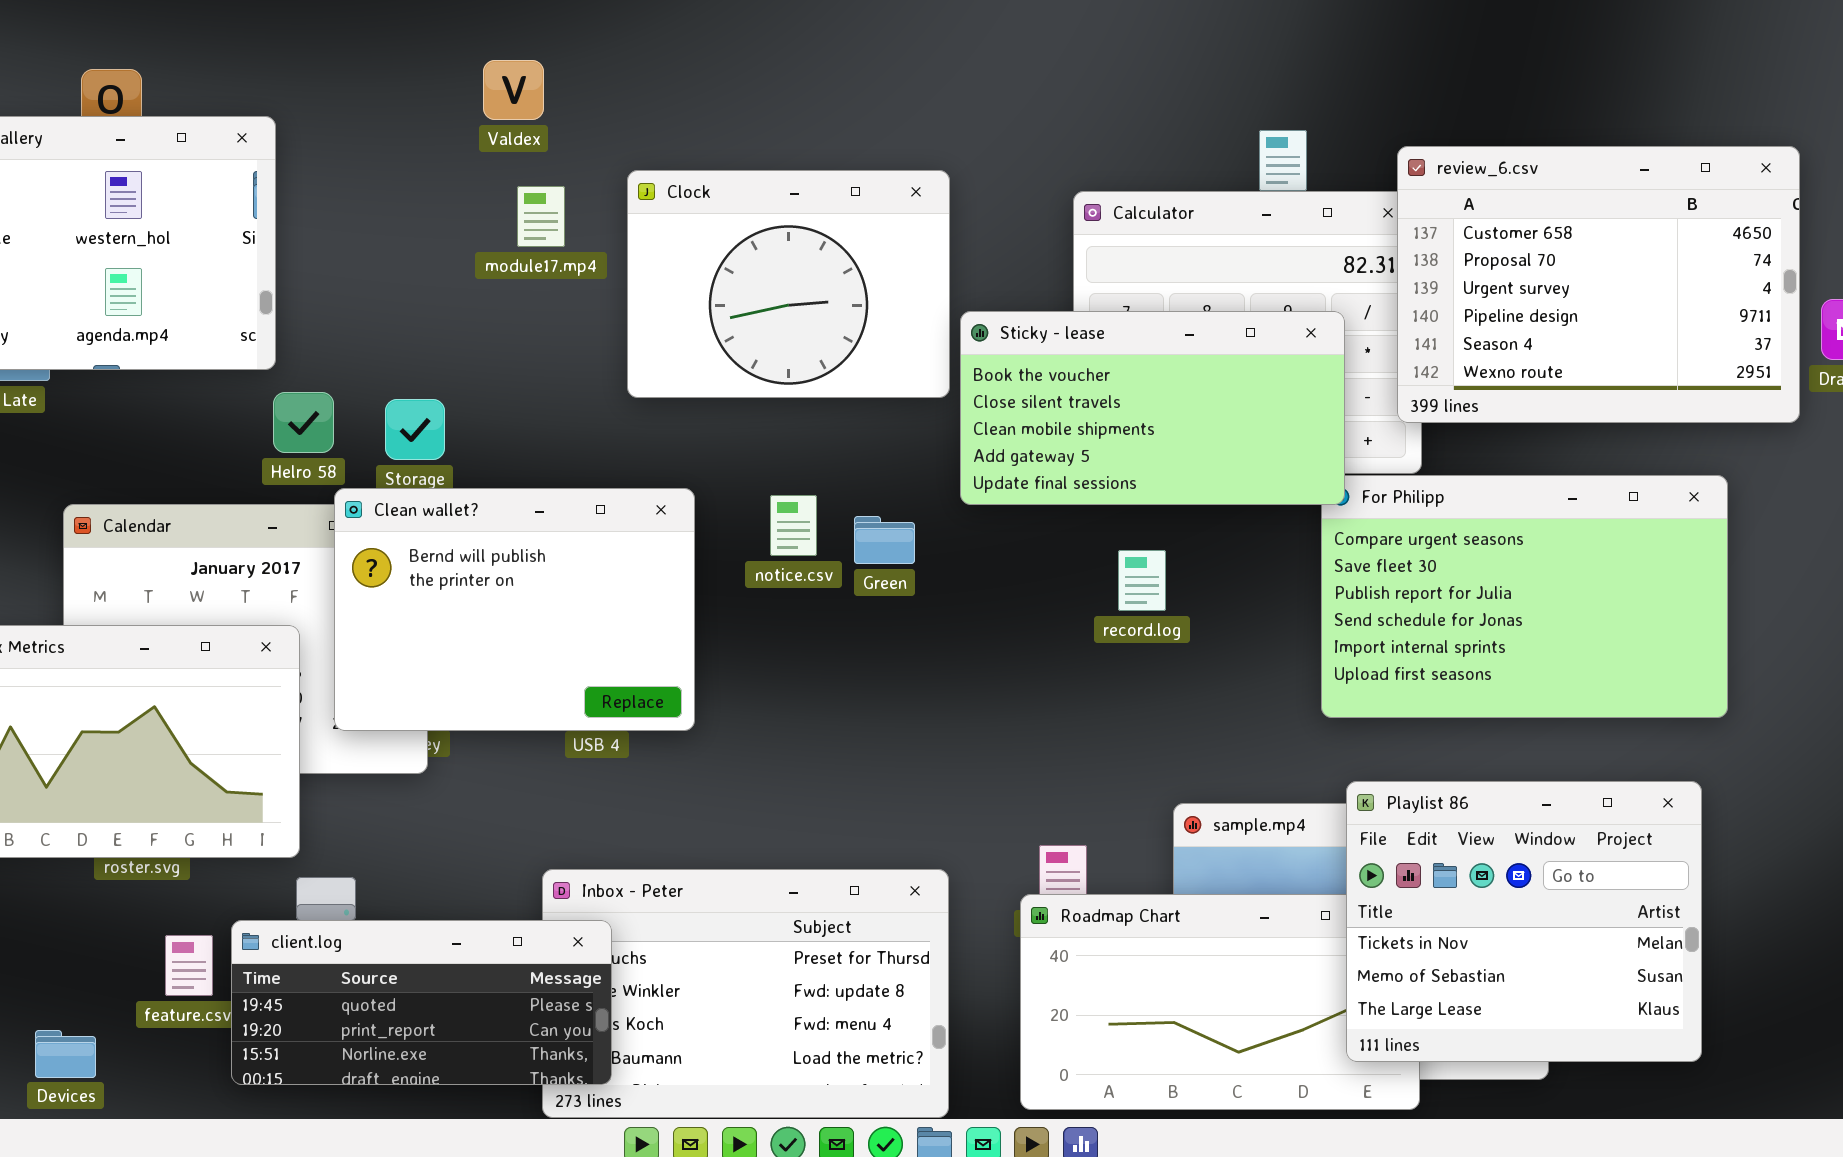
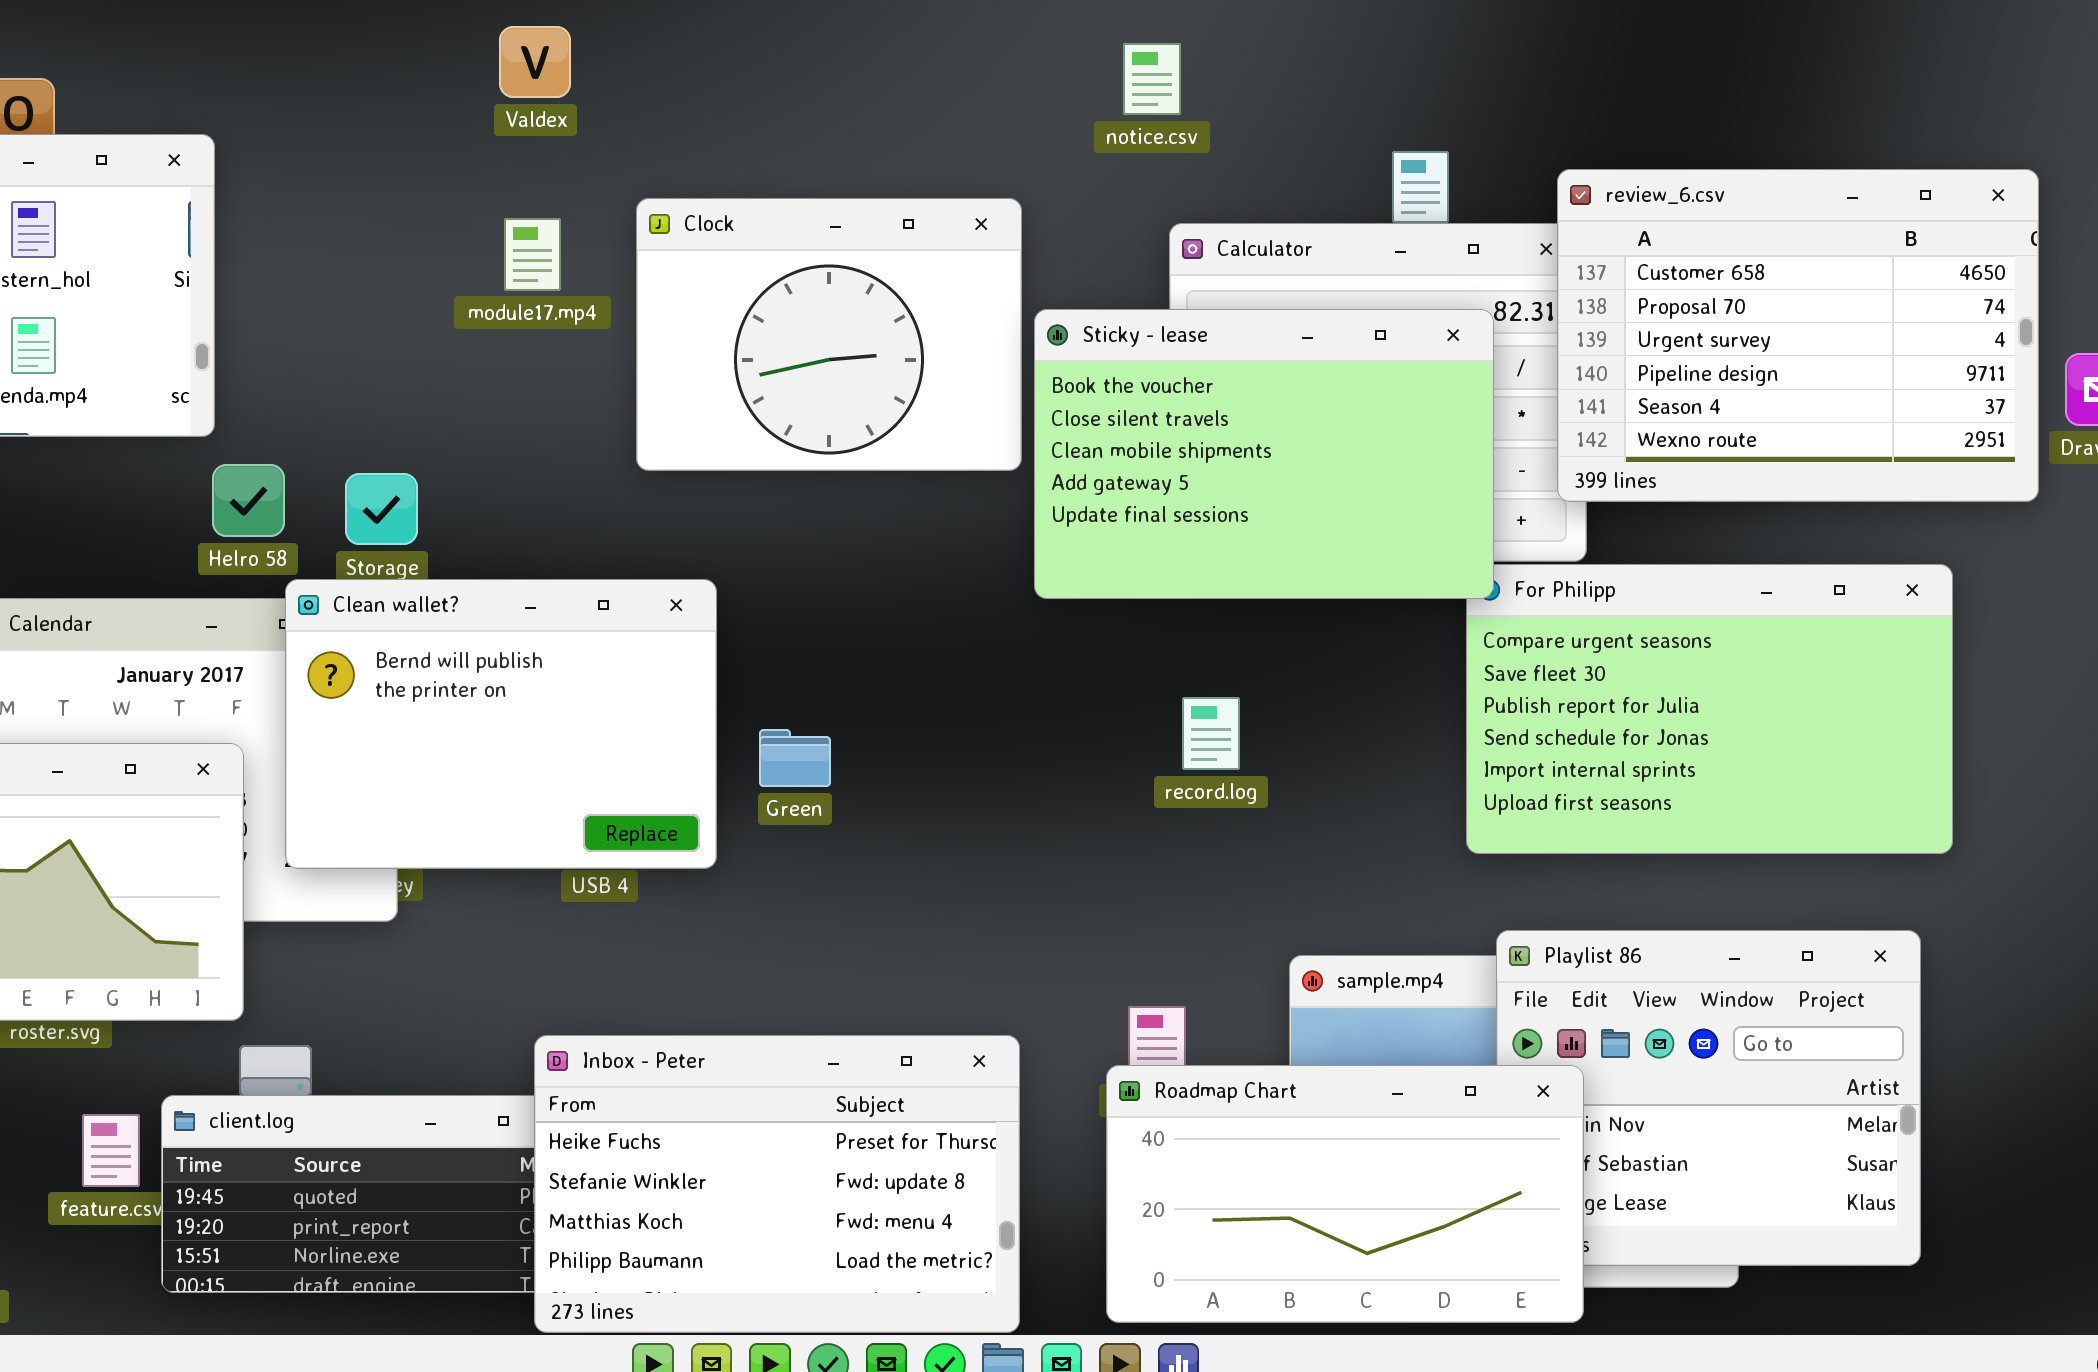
Valdex: [483,60,544,120] -> [499,26,571,98], moved
Sticky - lease: [960,311,1345,505] -> [1034,309,1494,599], resized
notice.csv: [770,495,817,556] -> [1123,43,1181,115], moved
Green: [854,516,915,564] -> [759,729,831,787], moved
record.log: [1118,550,1166,611] -> [1182,697,1240,770], moved
Inbox - Peter: [542,869,949,1118] -> [534,1035,1020,1333], raised
Roadmap Chart: [1020,894,1420,1110] -> [1106,1065,1584,1323], raised

